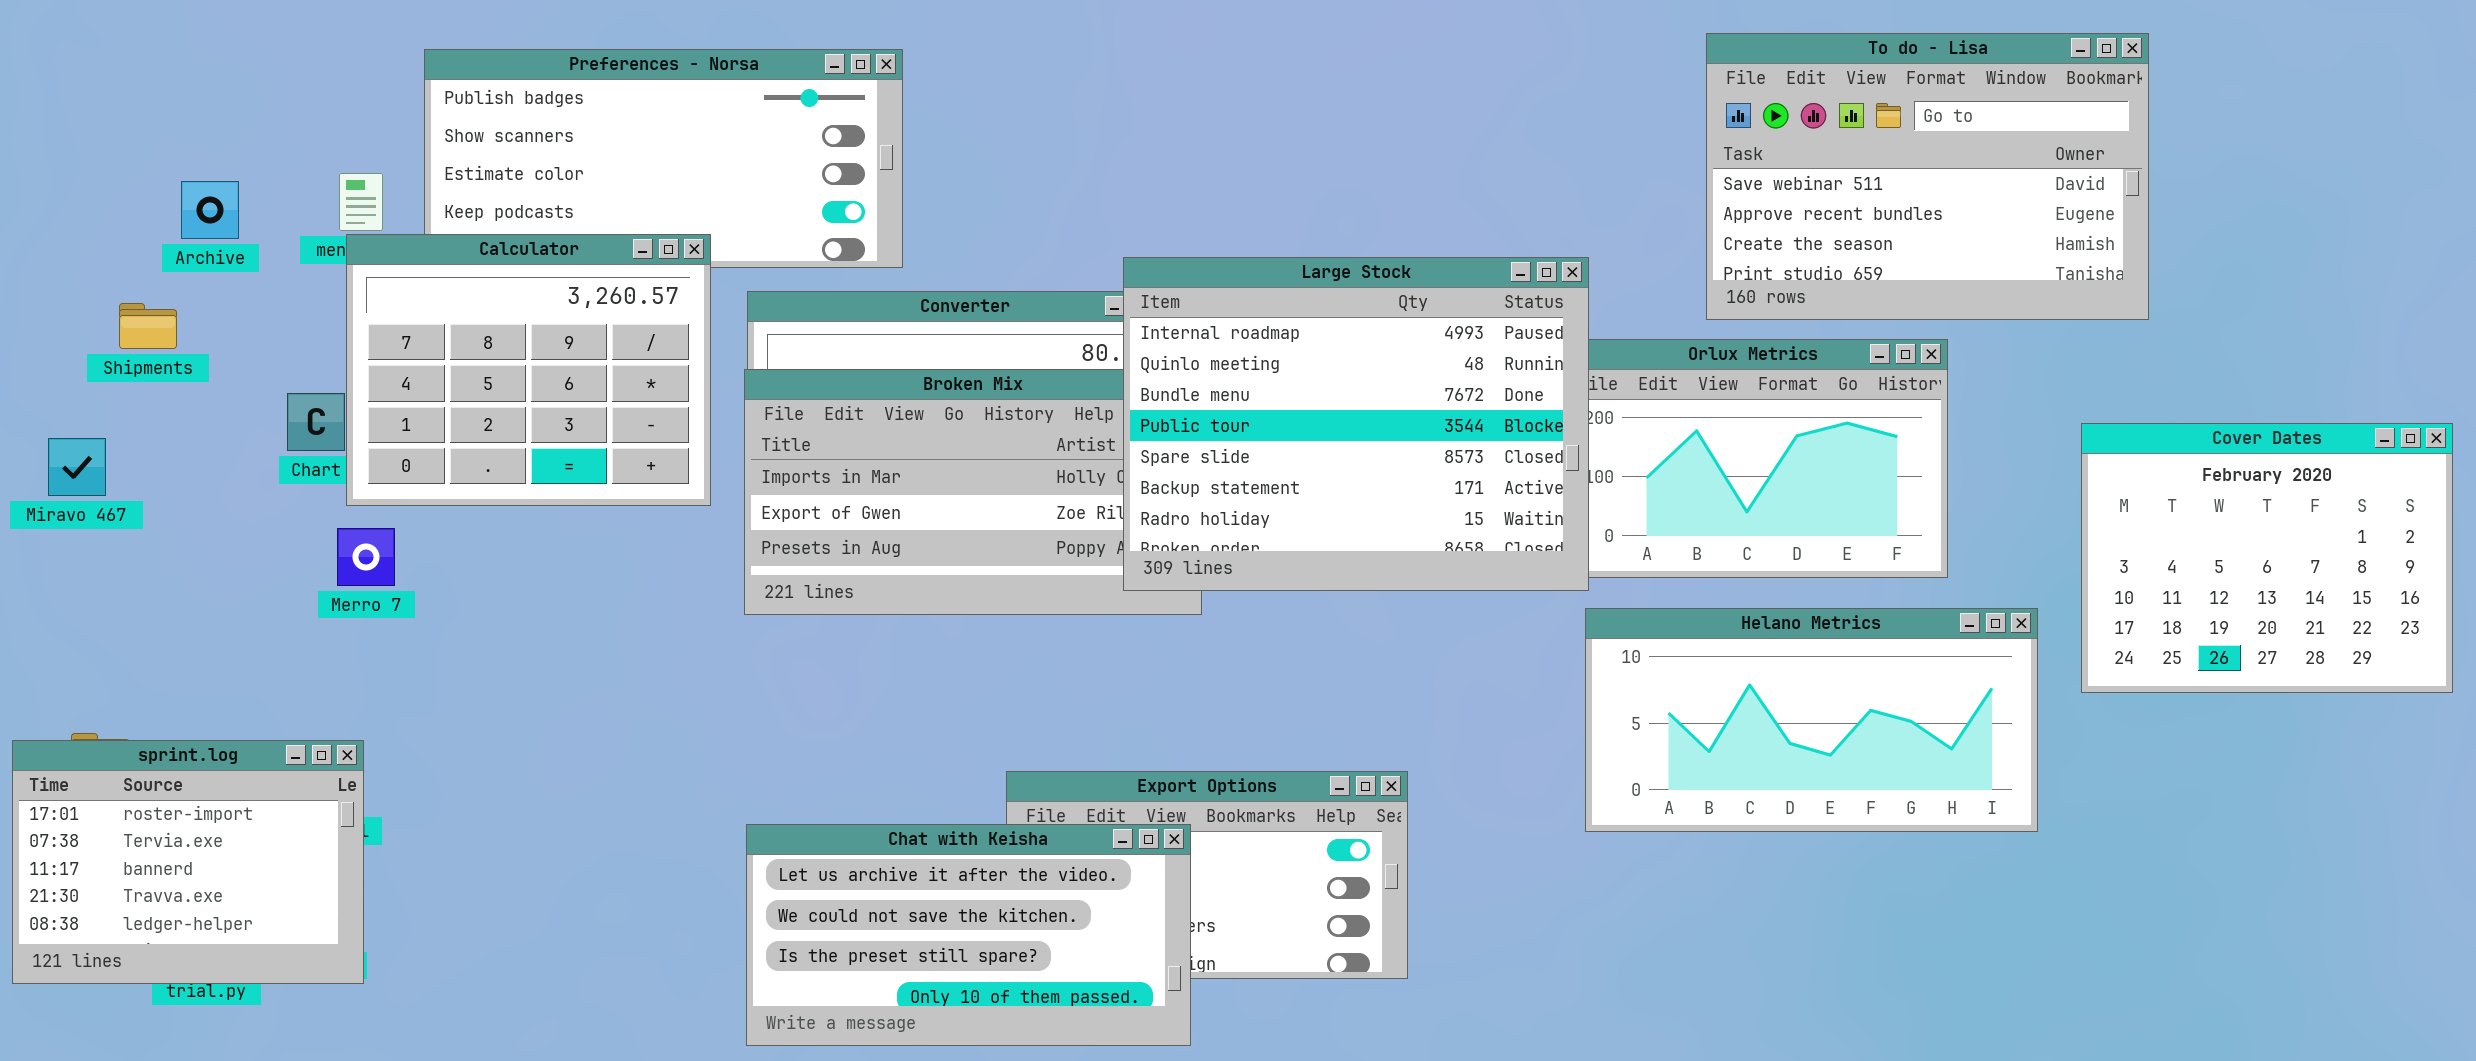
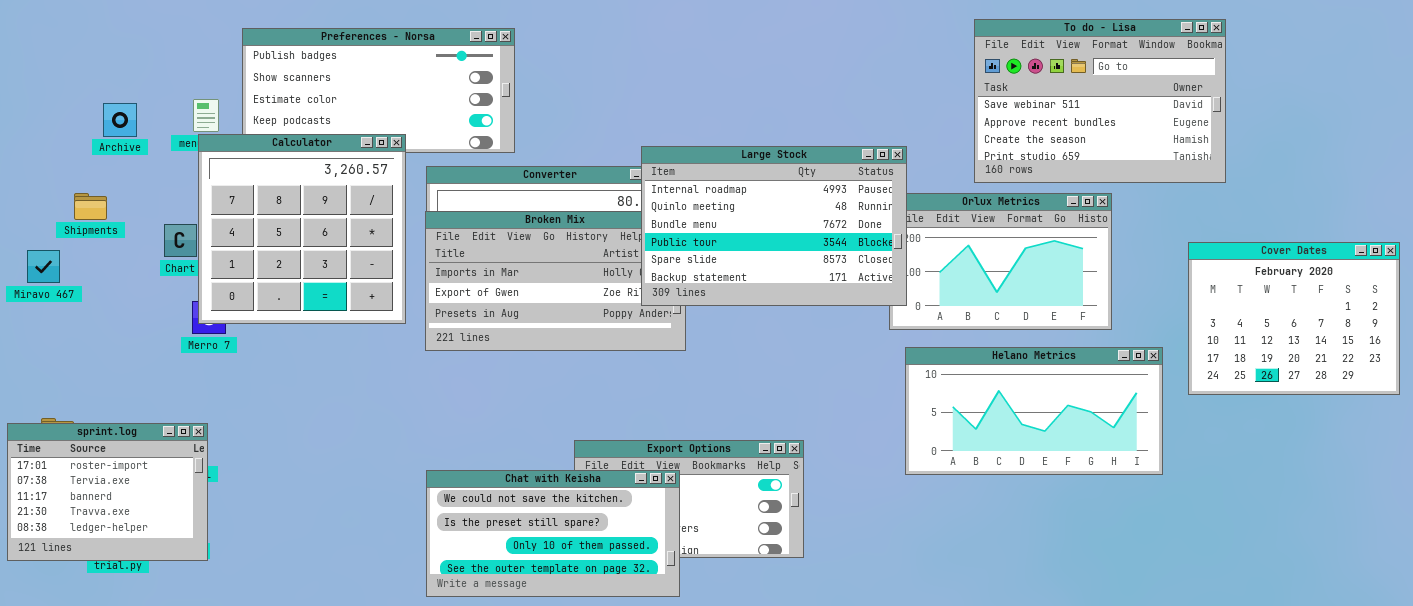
Calculator: [346,234,711,506] -> [198,134,406,324], resized
Large Stock: [1123,257,1589,591] -> [641,146,907,306], resized
Shipments: [119,303,177,349] -> [74,193,107,220], moved
Chat with Keisha: [746,824,1191,1046] -> [426,470,680,597], scrolled down 1 row

